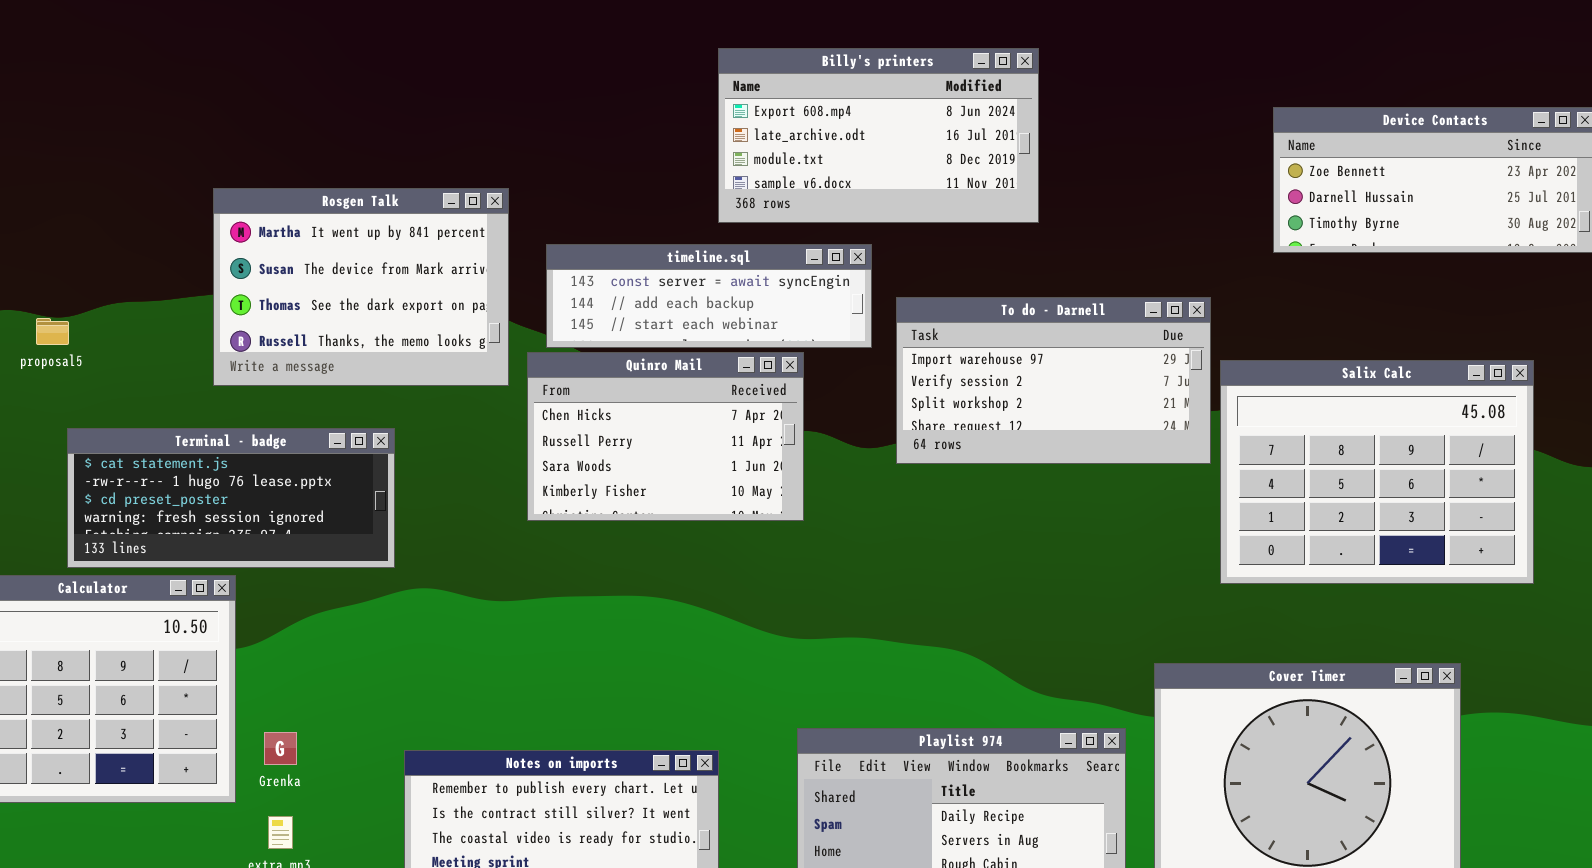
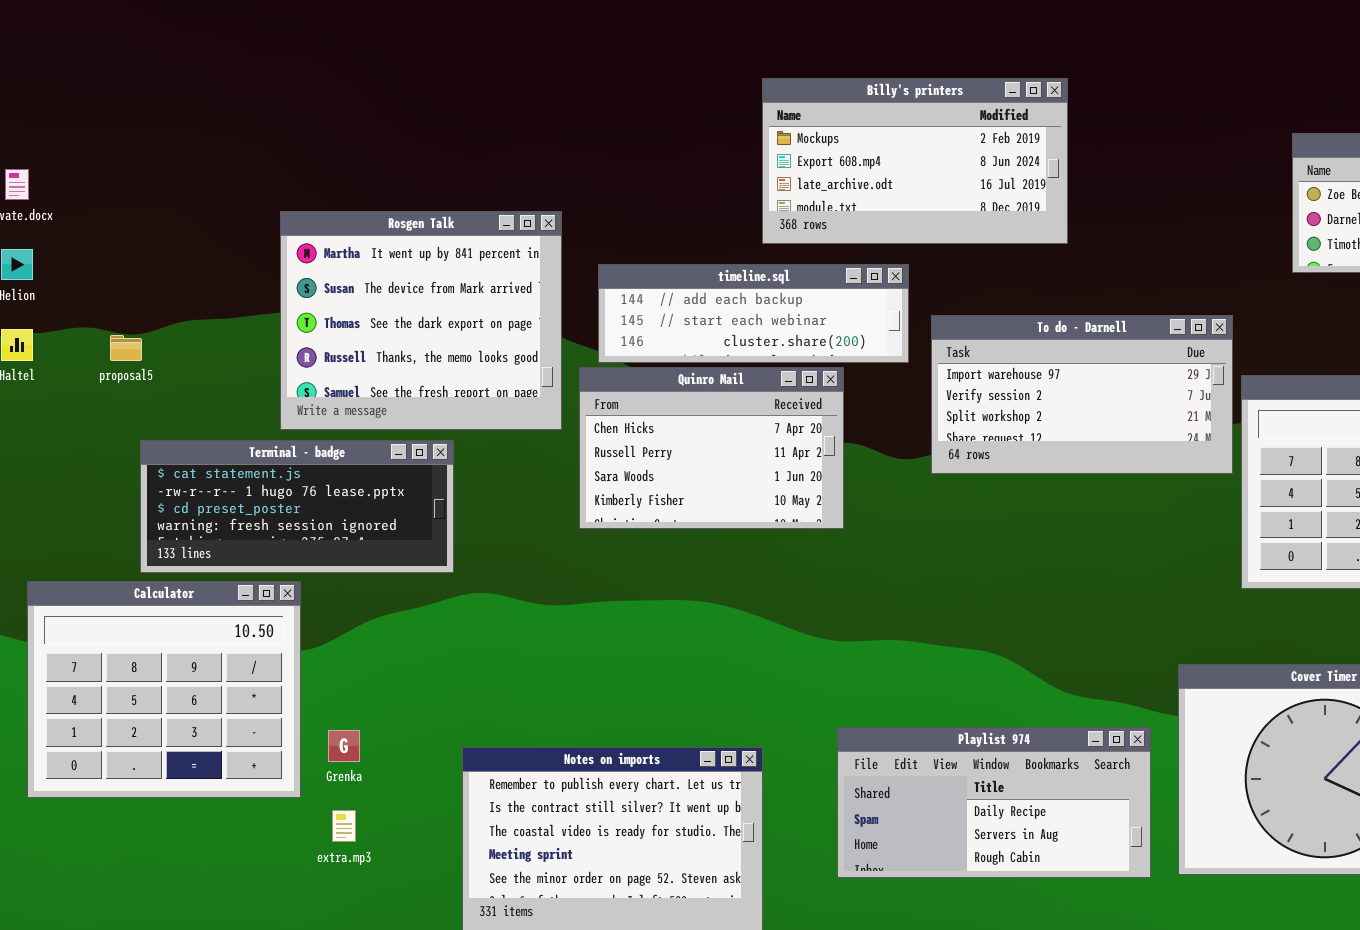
Billy's printers: [718,48,1039,223] -> [762,78,1068,244], scrolled up 1 row
Rosgen Talk: [213,188,509,386] -> [280,211,562,430], resized
timeline.sql: [546,244,872,348] -> [598,264,909,363], scrolled down 1 row

